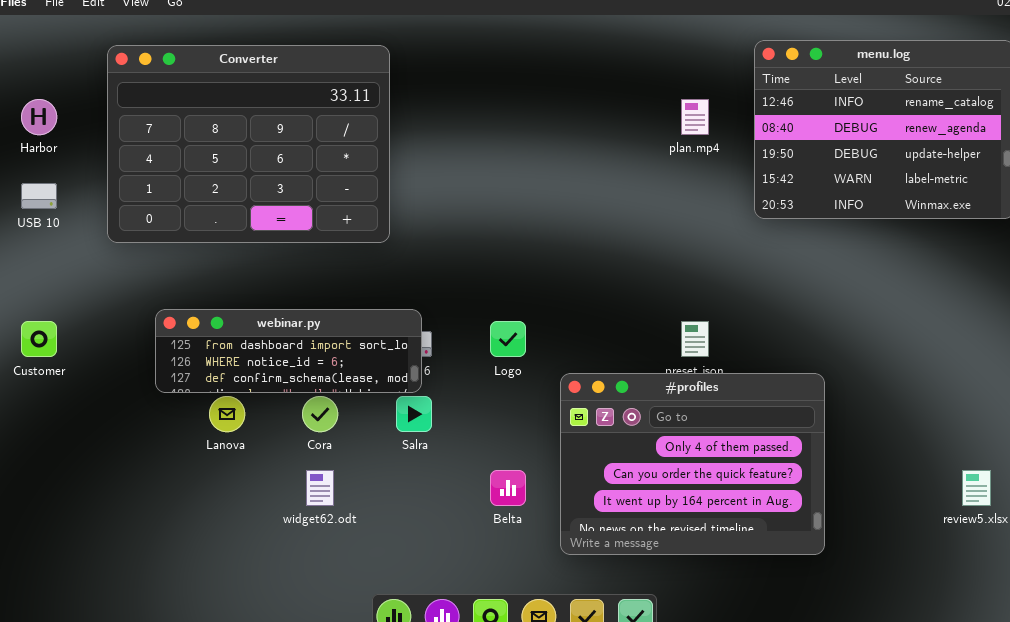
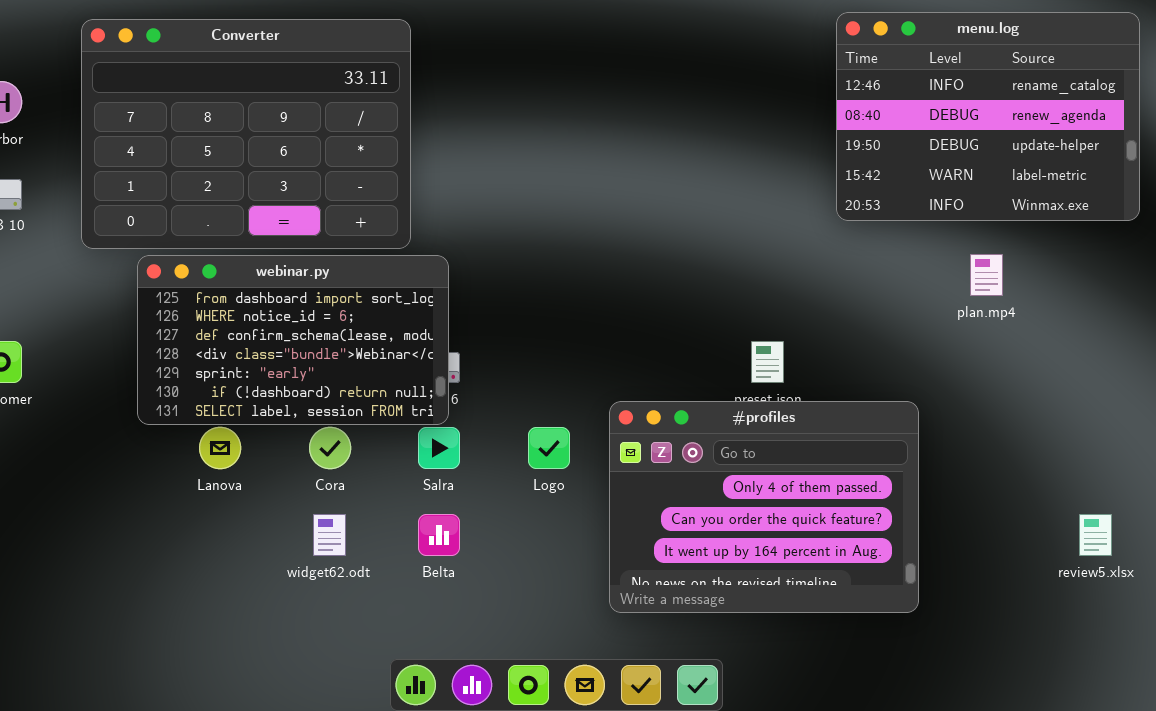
plan.mp4: [681,99,709,135] -> [970,254,1003,296], moved
webinar.py: [155,309,422,393] -> [137,255,449,425], resized
Logo: [490,321,526,357] -> [528,427,570,469], moved
Belta: [490,470,526,506] -> [418,514,460,556], moved

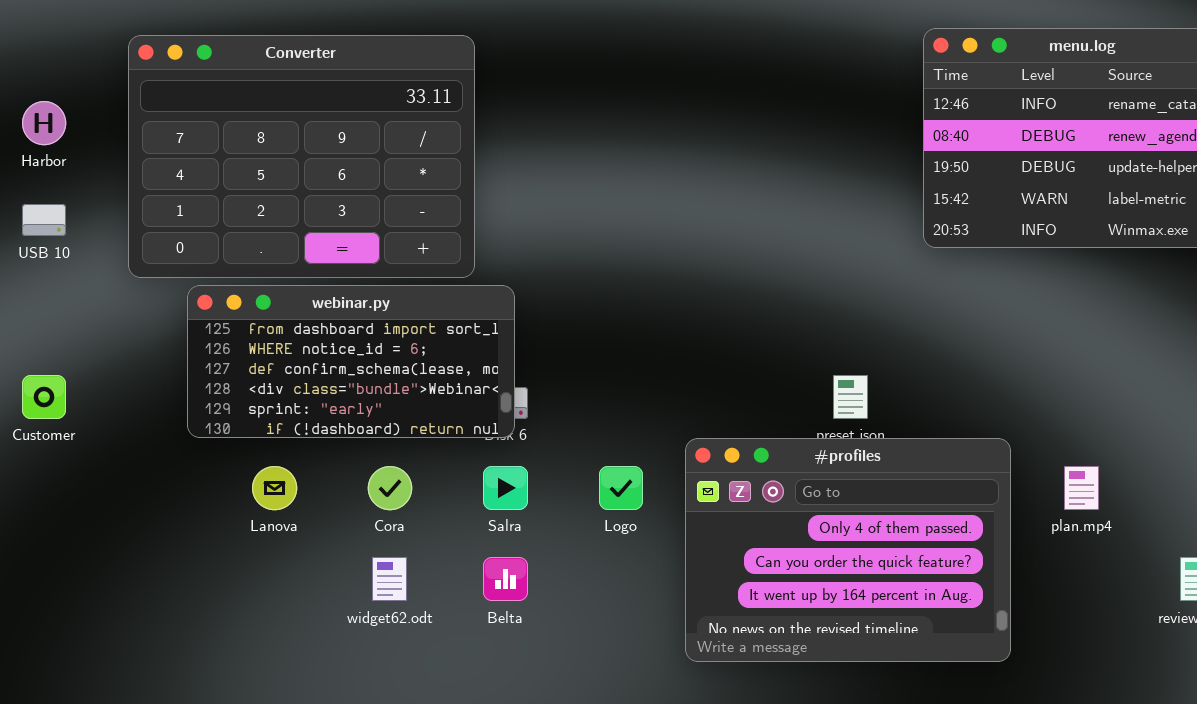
plan.mp4: [970,254,1003,296] -> [1064,466,1099,510], moved
webinar.py: [137,255,449,425] -> [187,285,515,438], resized

